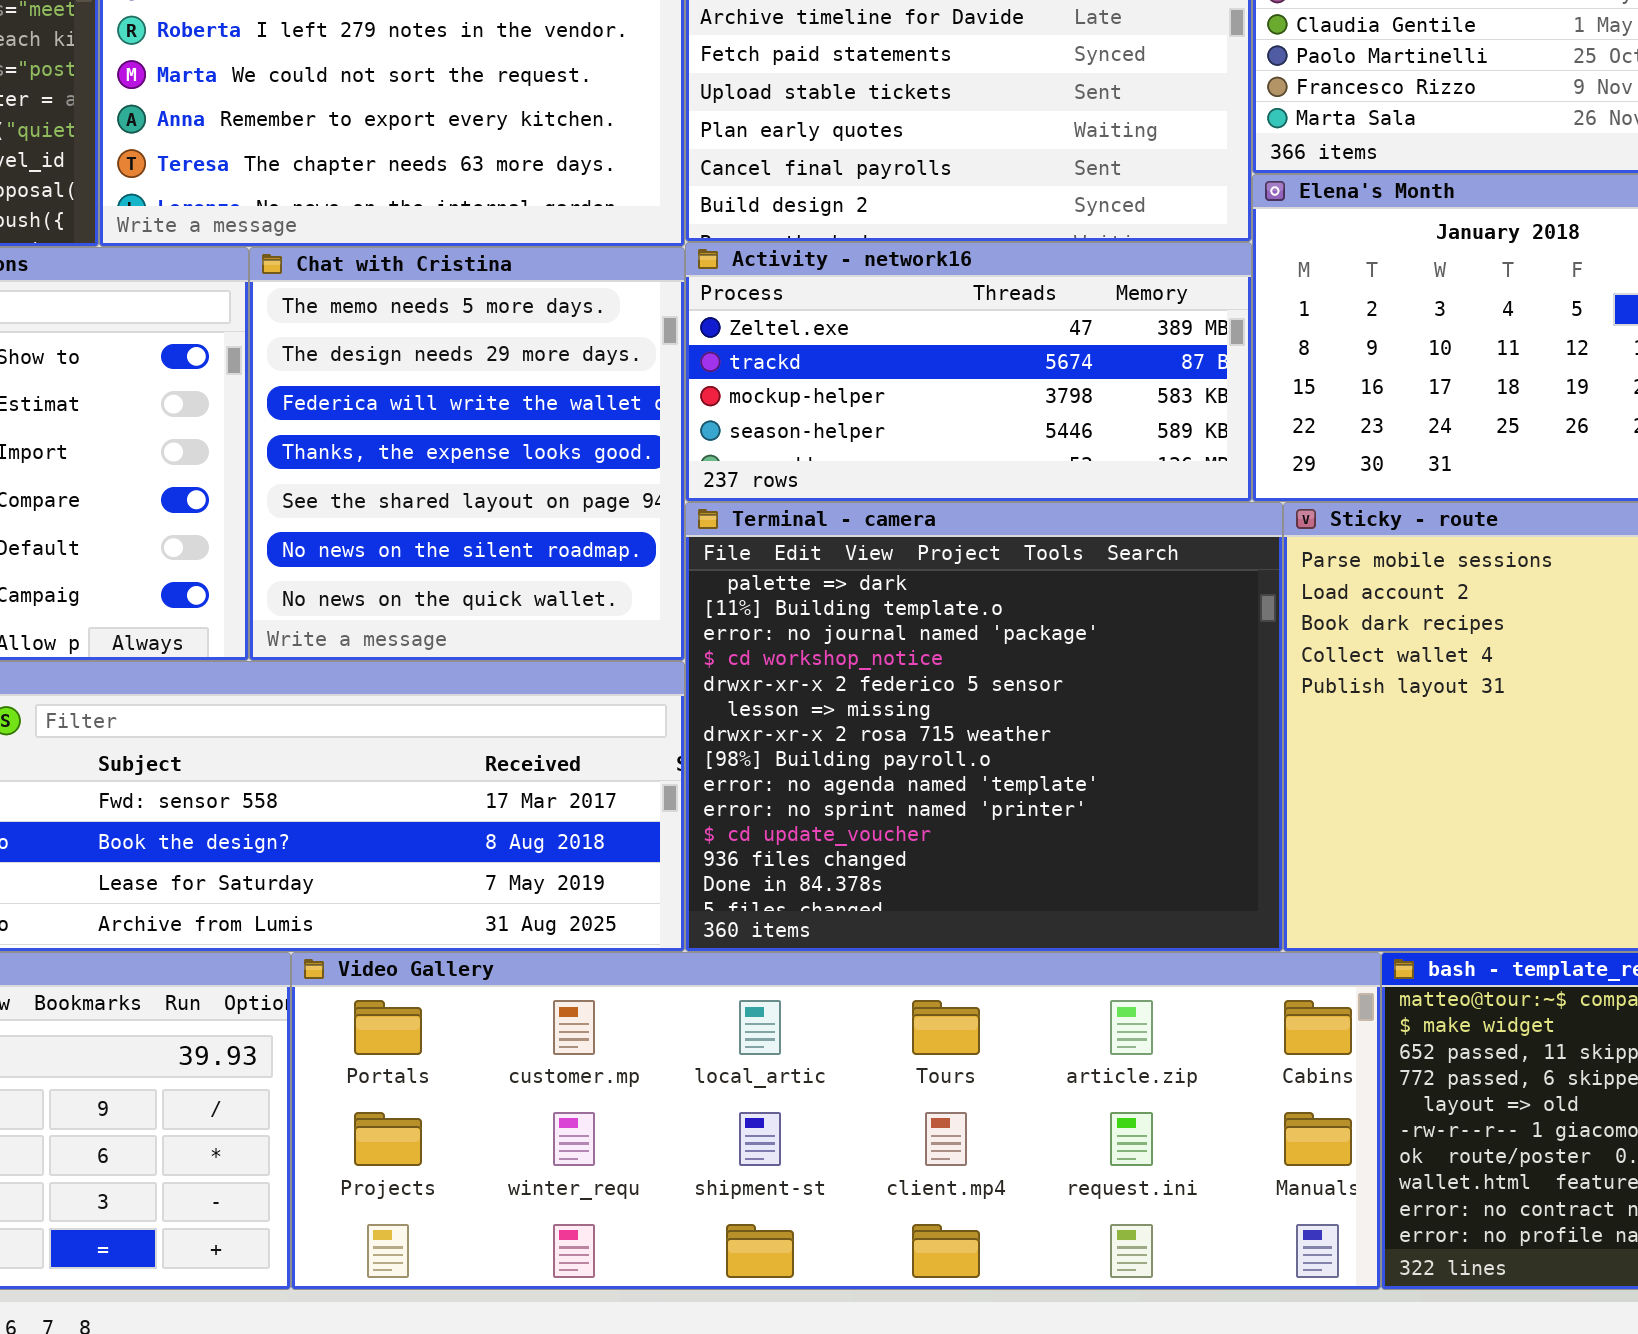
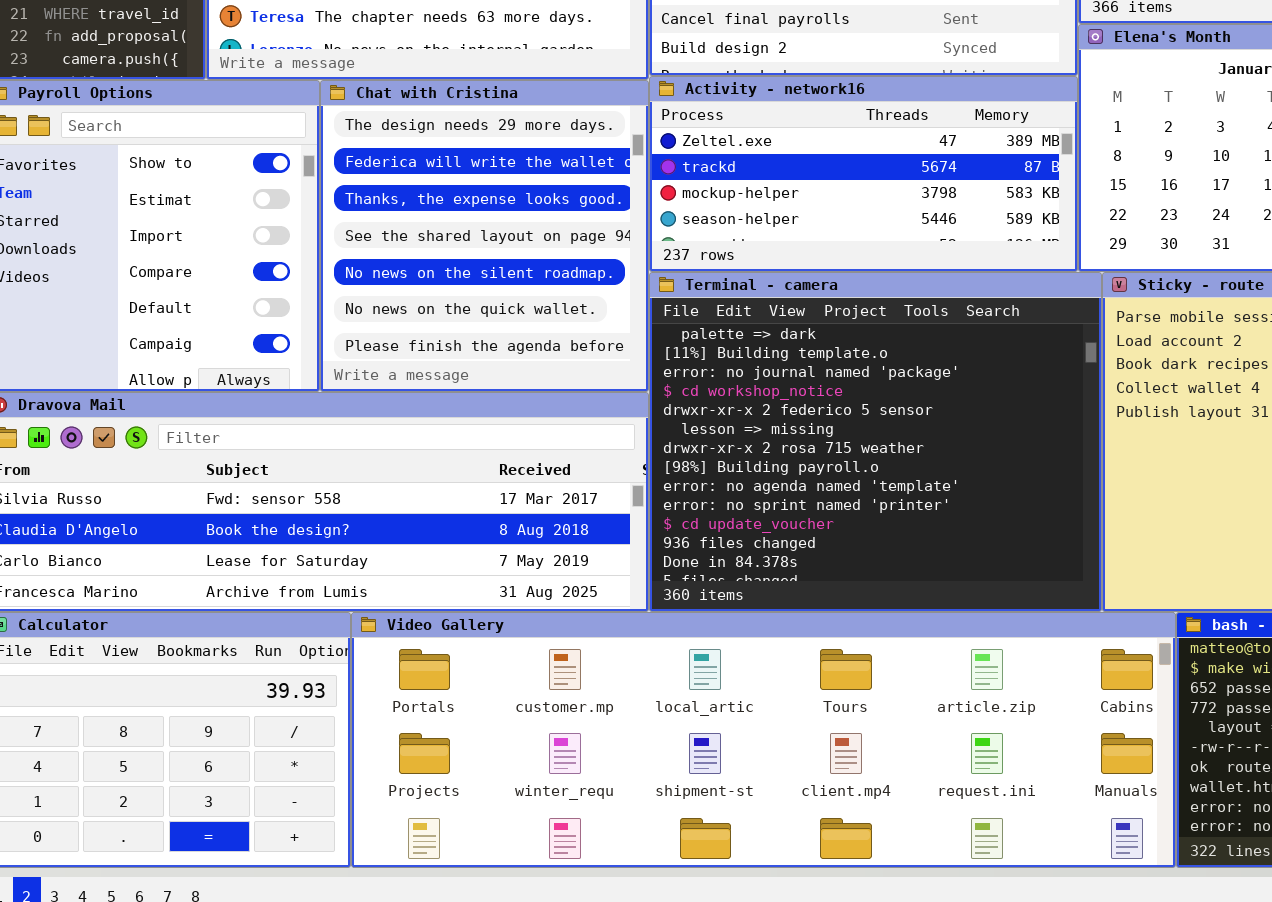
Chat with Cristina: [249,247,685,661] -> [320,80,649,392], scrolled down 1 row

